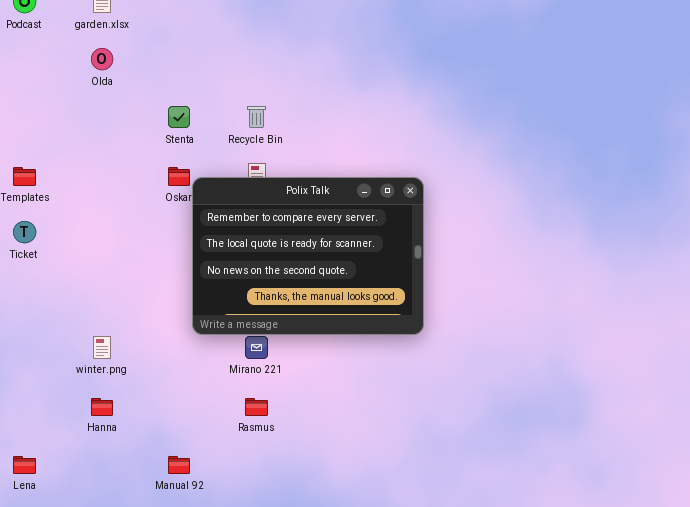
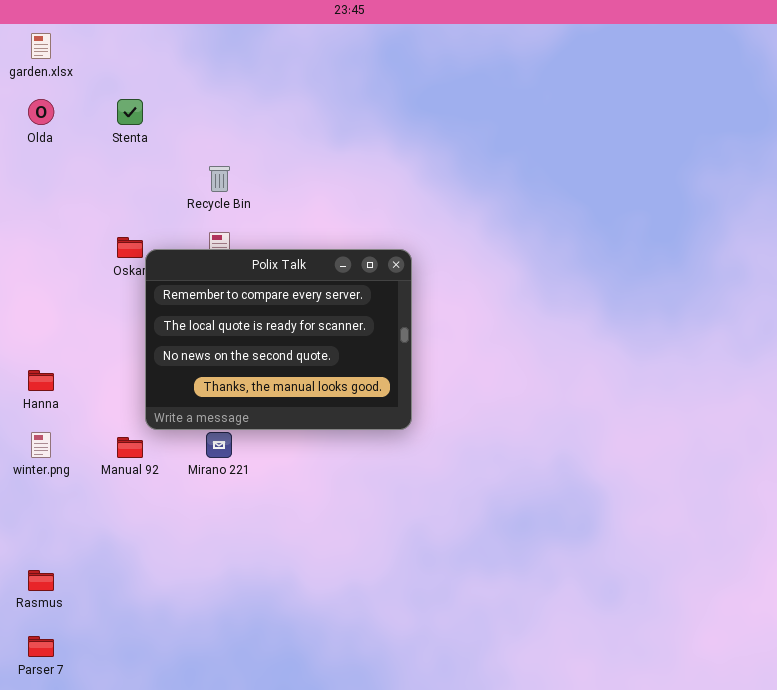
Stenta: [168,106,190,128] -> [117,99,143,125], moved
Hanna: [91,398,113,416] -> [28,370,54,391], moved
Rasmus: [245,398,268,416] -> [28,570,54,591], moved
Manual 92: [168,456,190,474] -> [117,437,143,458], moved

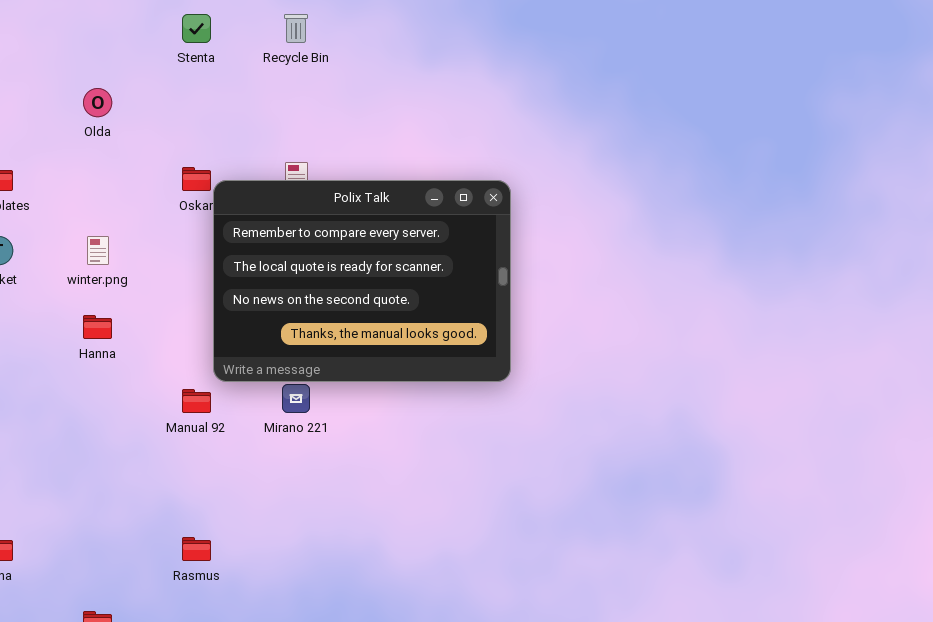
Olda: [28,99,54,125] -> [83,88,112,117], moved
Recycle Bin: [209,166,230,192] -> [284,14,308,43], moved
winter.png: [31,432,51,458] -> [87,236,109,265], moved
Rasmus: [28,570,54,591] -> [182,537,211,561], moved

